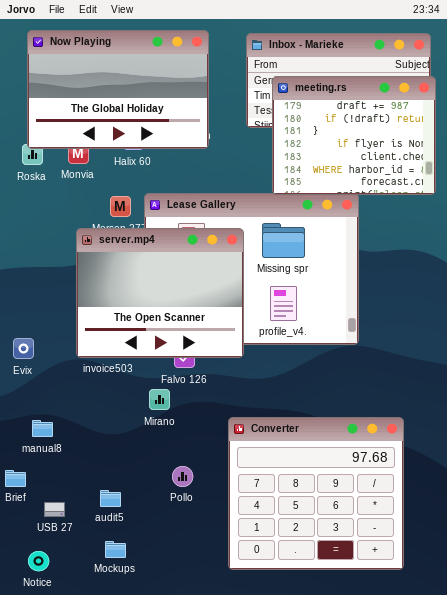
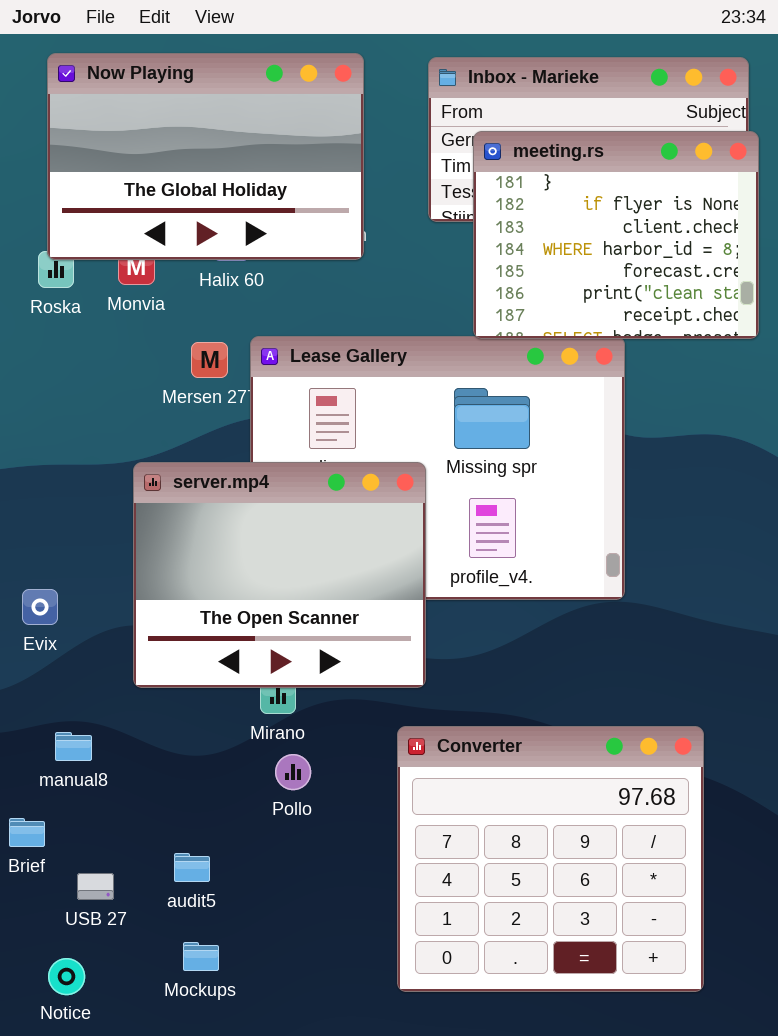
meeting.rs: [272,76,436,195] -> [473,131,759,339], scrolled down 2 rows
server.mp4: [76,228,244,358] -> [133,462,426,688], moved
Pollo: [172,466,193,487] -> [275,754,311,790], moved

